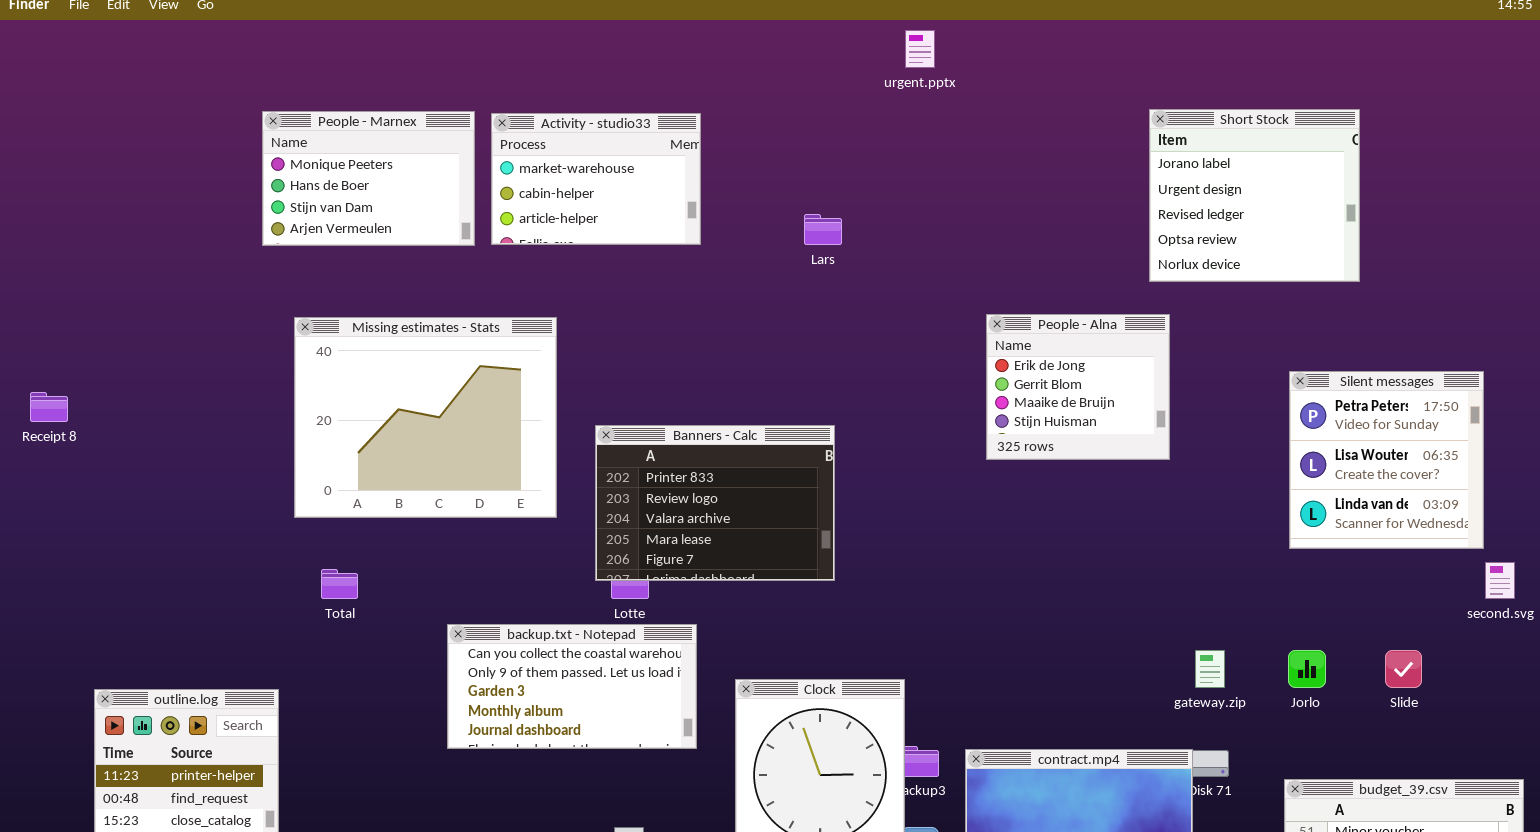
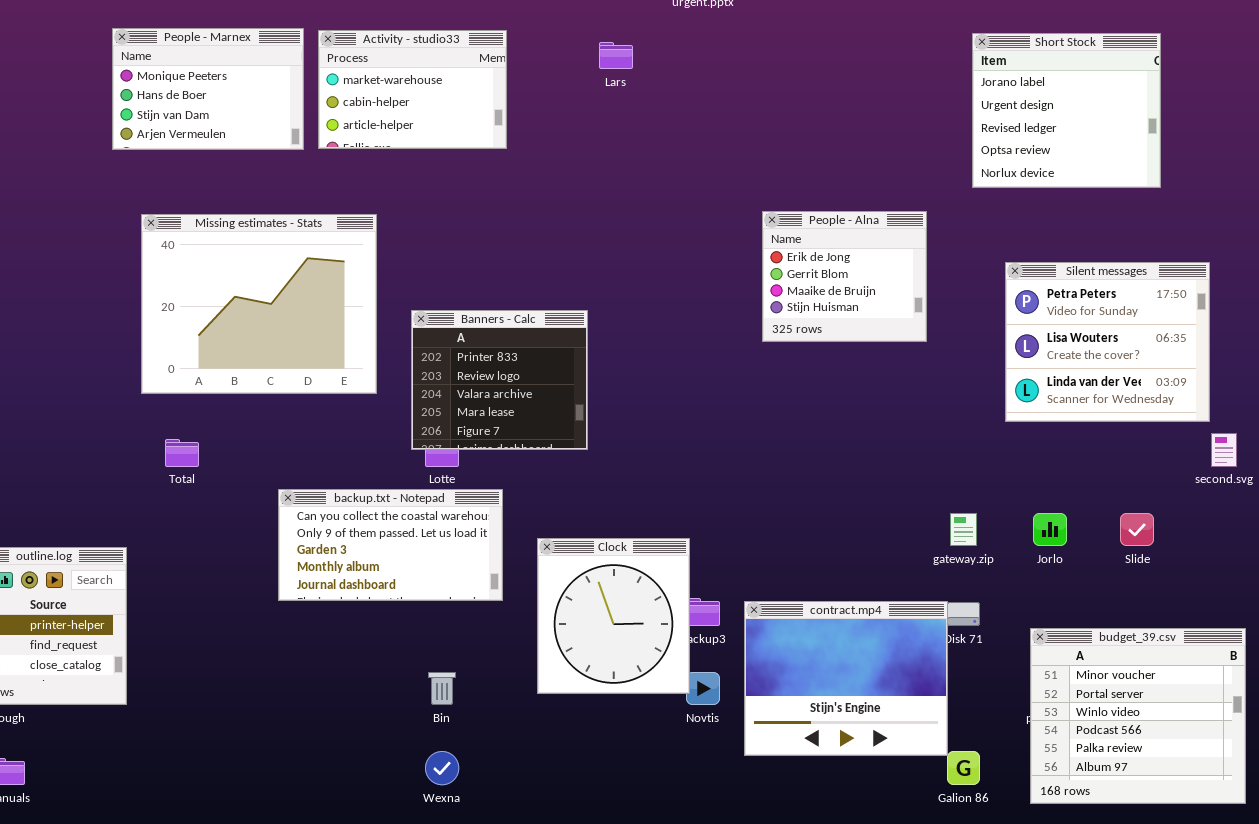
Short Stock: [1149,109,1360,282] -> [972,33,1161,188], moved
Lars: [804,214,842,245] -> [599,42,633,69], moved
Silent messages: [1289,371,1484,549] -> [1005,262,1210,422], resized
Banners - Calc: [595,425,835,581] -> [411,310,588,450], resized

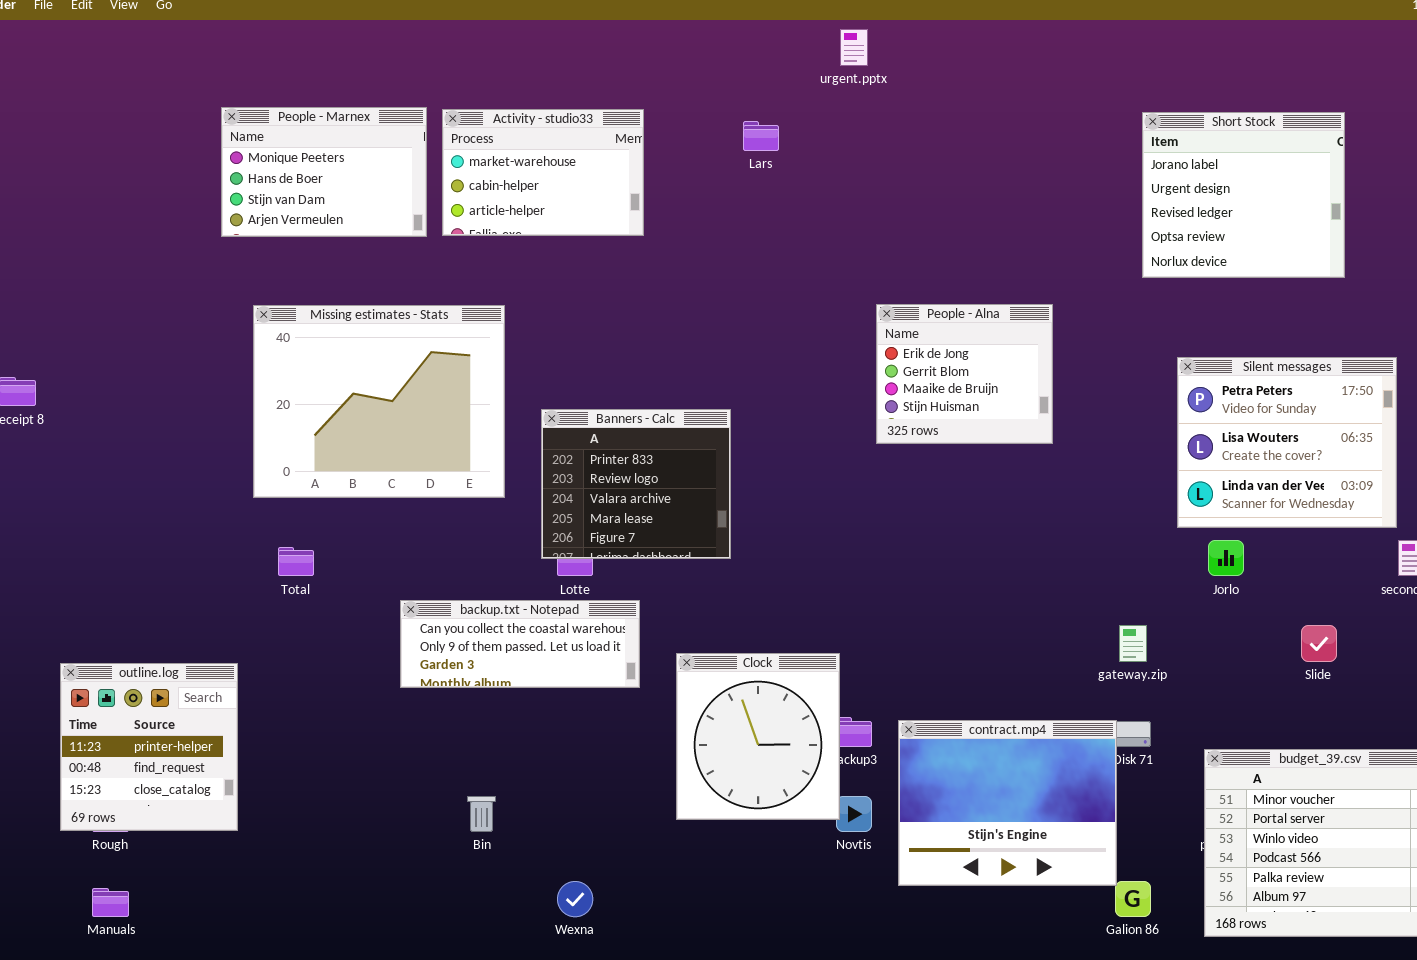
People - Alna: [762,211,927,342] -> [876,304,1053,444], moved
backup.txt - Notepad: [278,489,503,601] -> [400,600,640,688], resized
Jorlo: [1033,513,1067,546] -> [1208,540,1244,576], moved
Bin: [428,672,456,705] -> [467,796,496,832], moved

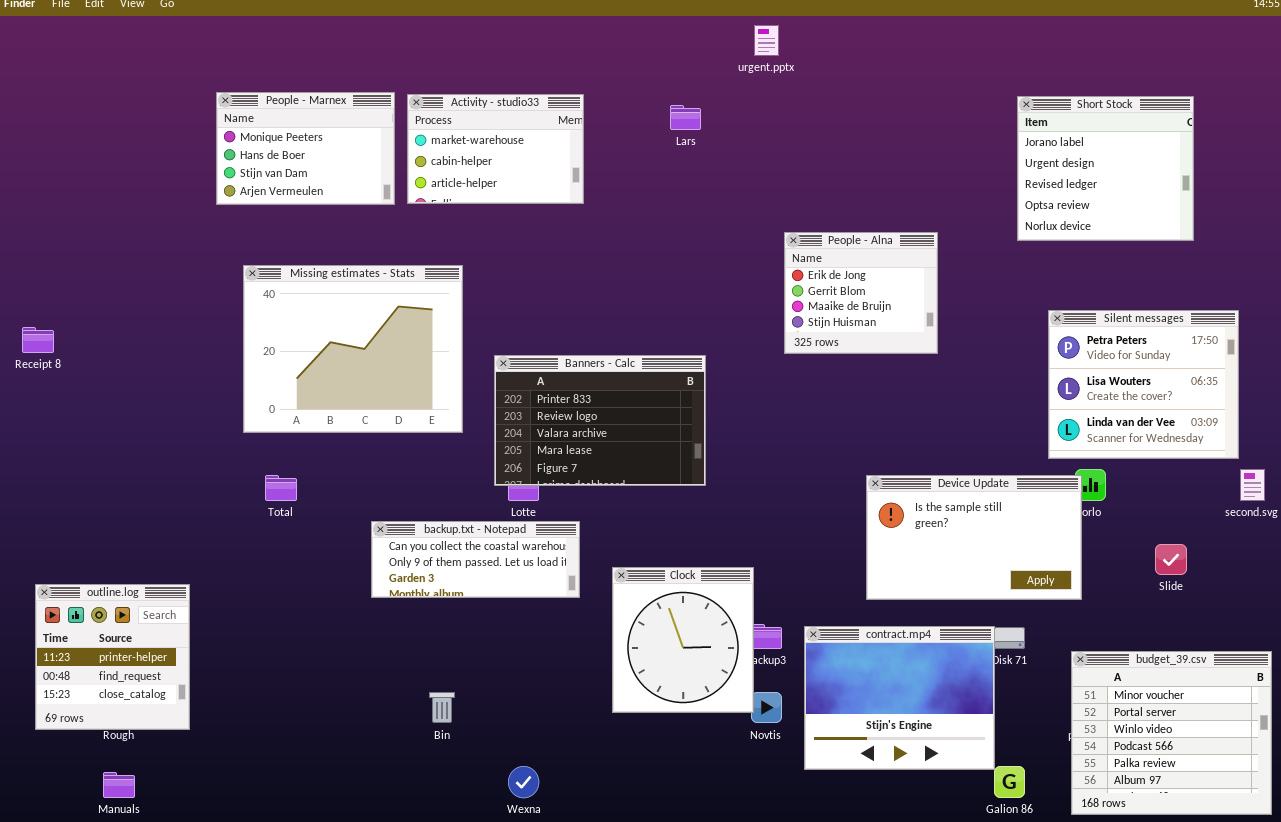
People - Alna: [876,304,1053,444] -> [784,232,938,354], moved
Banners - Calc: [541,409,731,559] -> [494,355,706,486], resized
Device Update: none -> [866,475,1082,600], opened
outline.log: [60,663,238,831] -> [35,584,190,730], moved

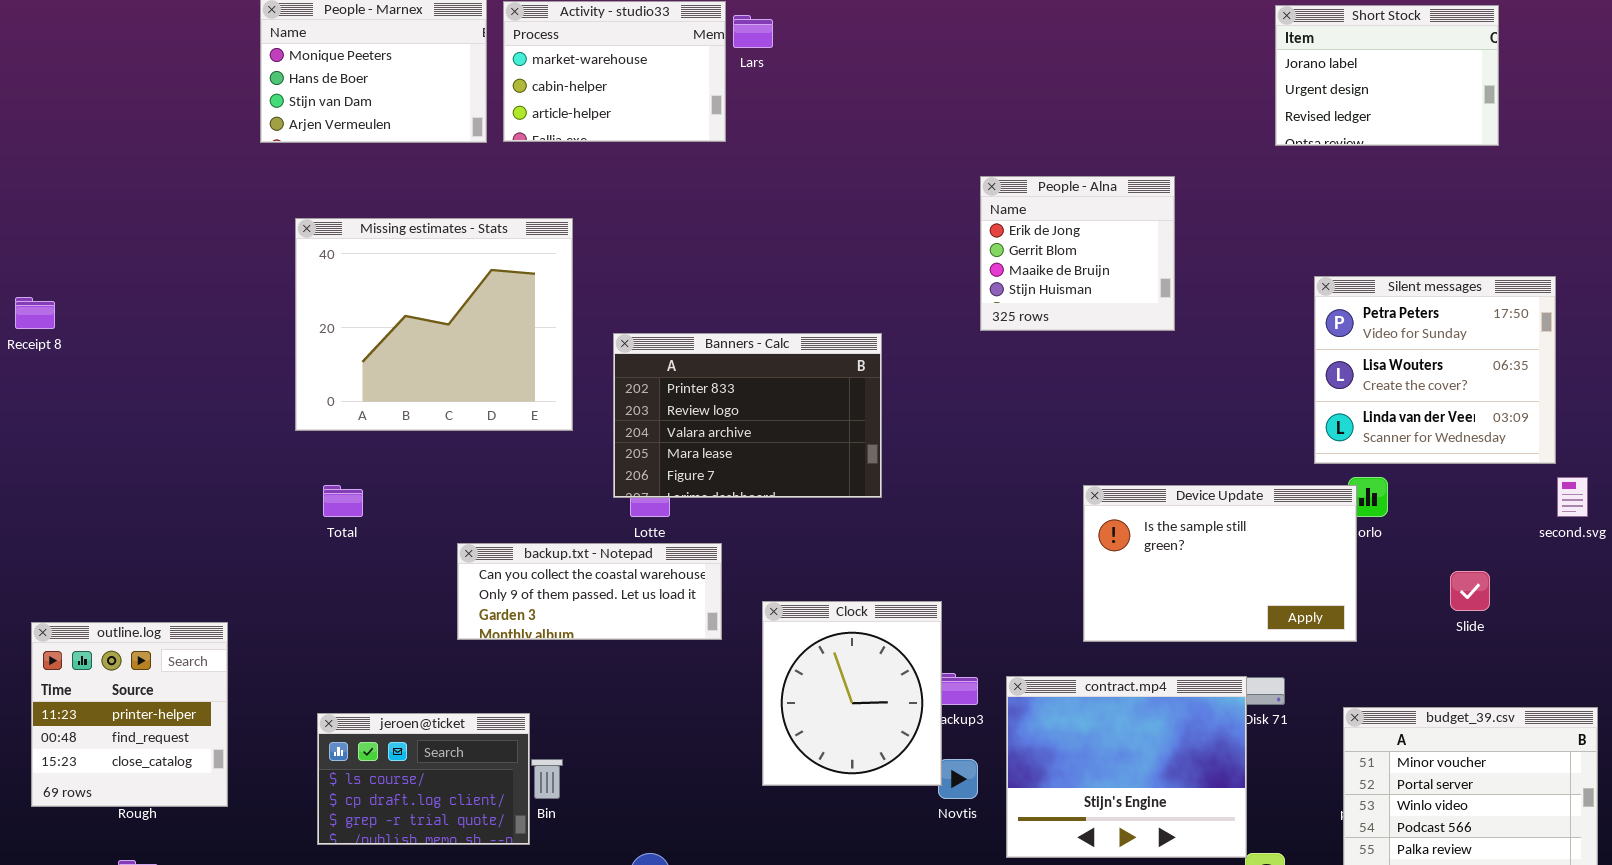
Short Stock: [1017,96,1194,241] -> [1275,5,1499,146], resized
Lars: [670,105,701,130] -> [733,15,773,48], moved
jeroen@ticket: none -> [317,713,530,845], opened

